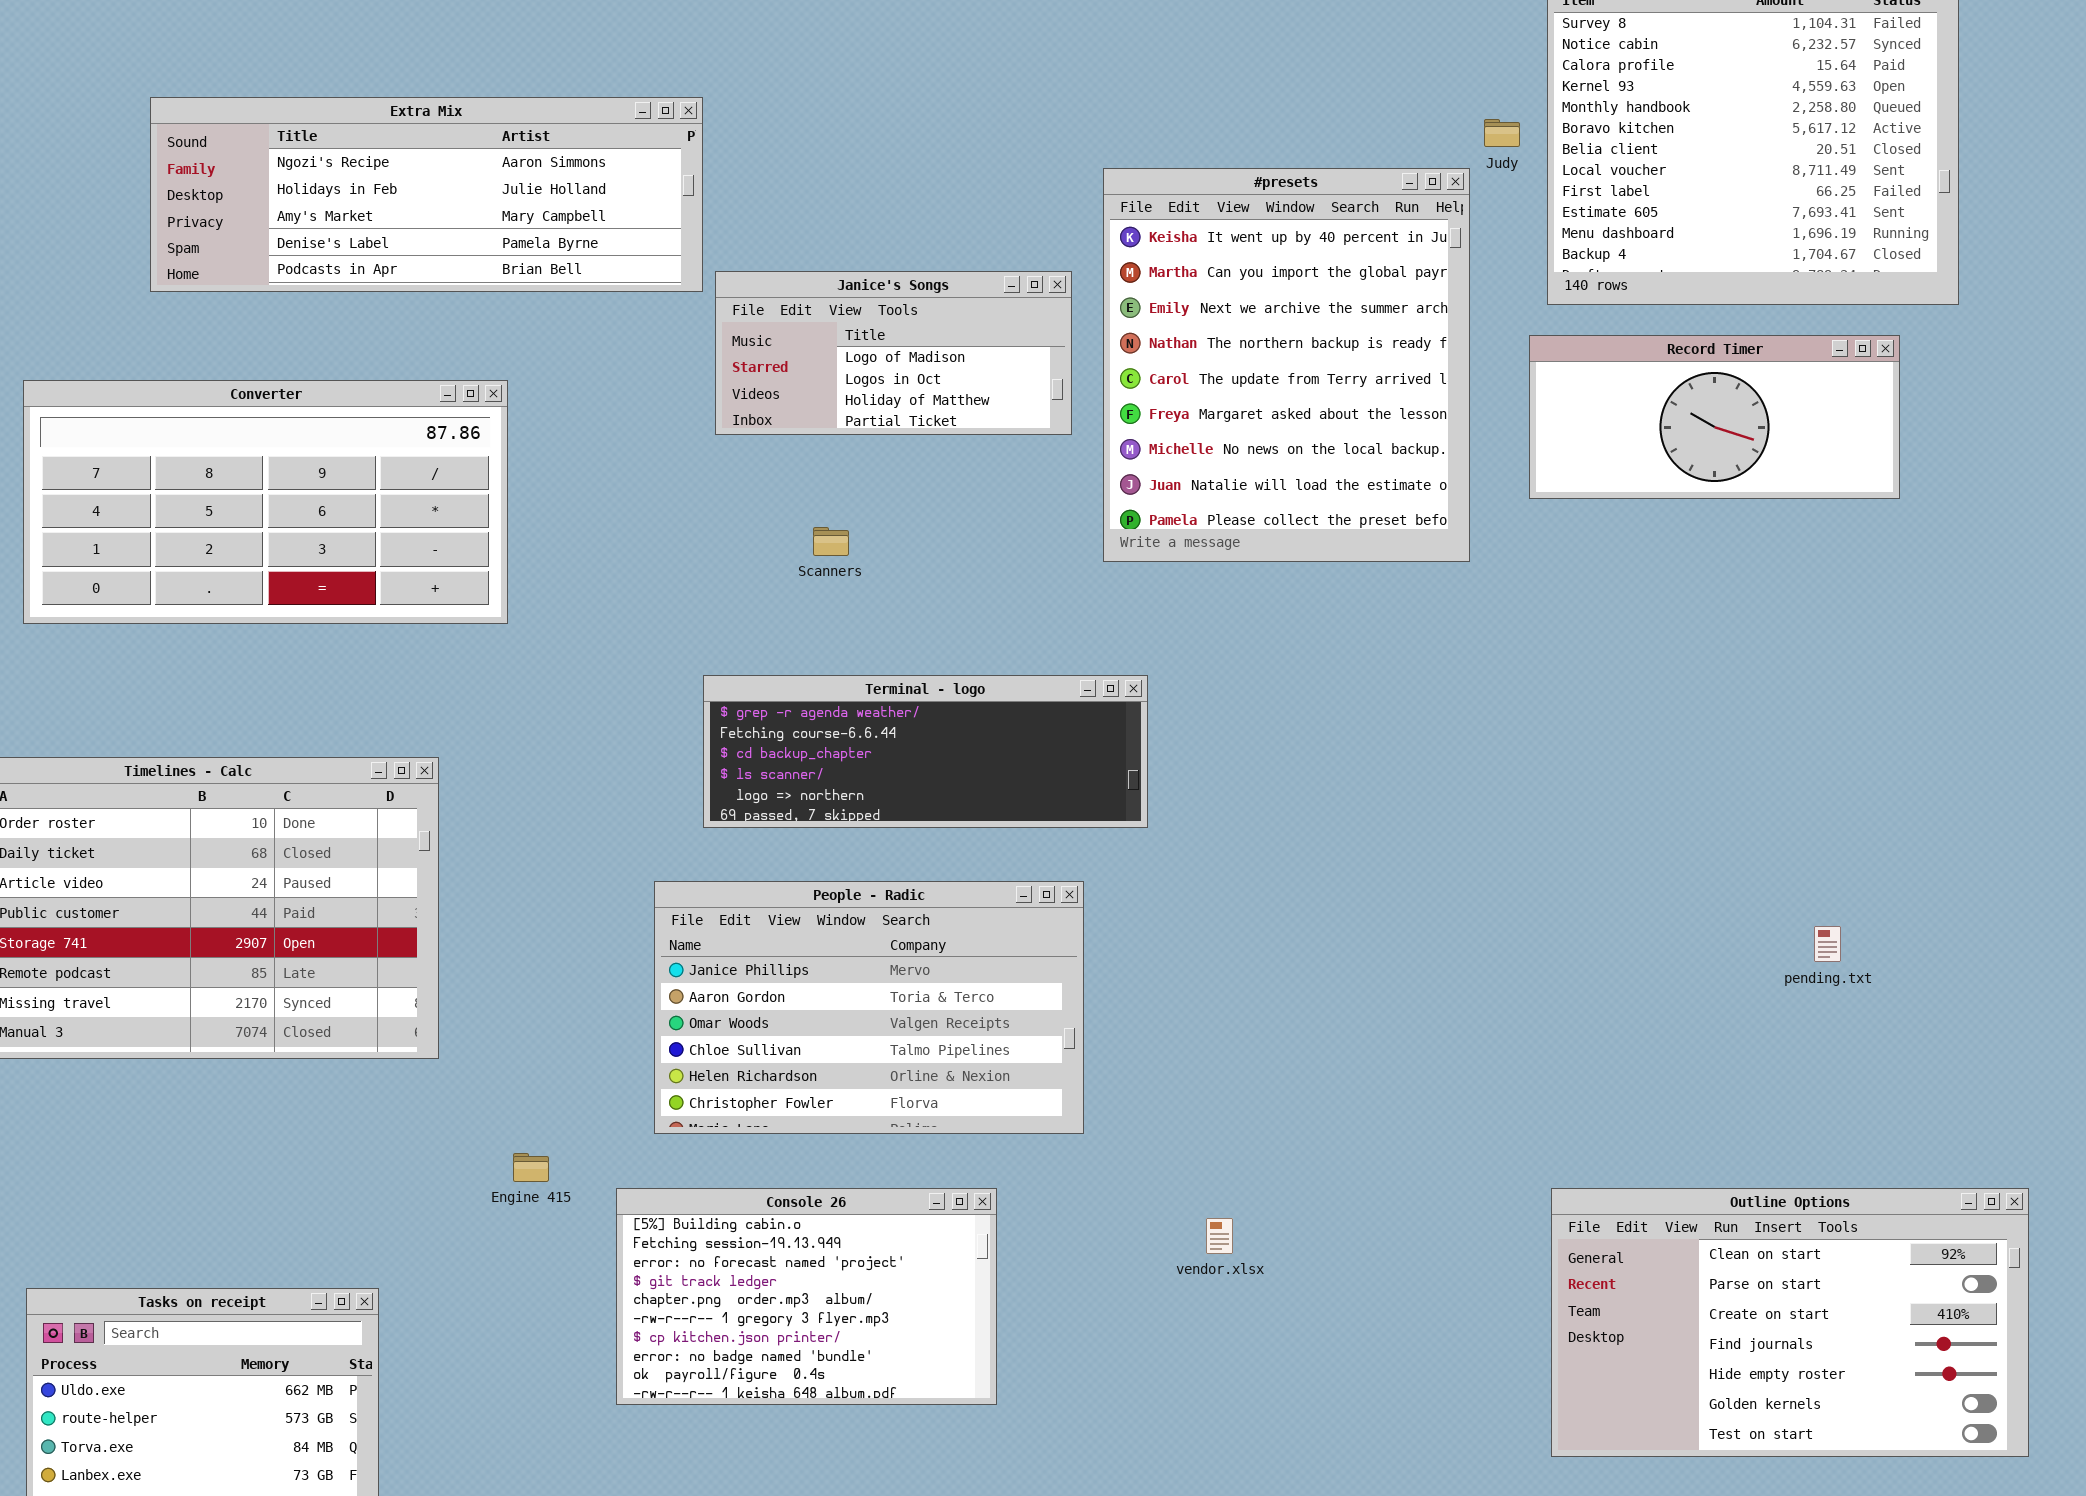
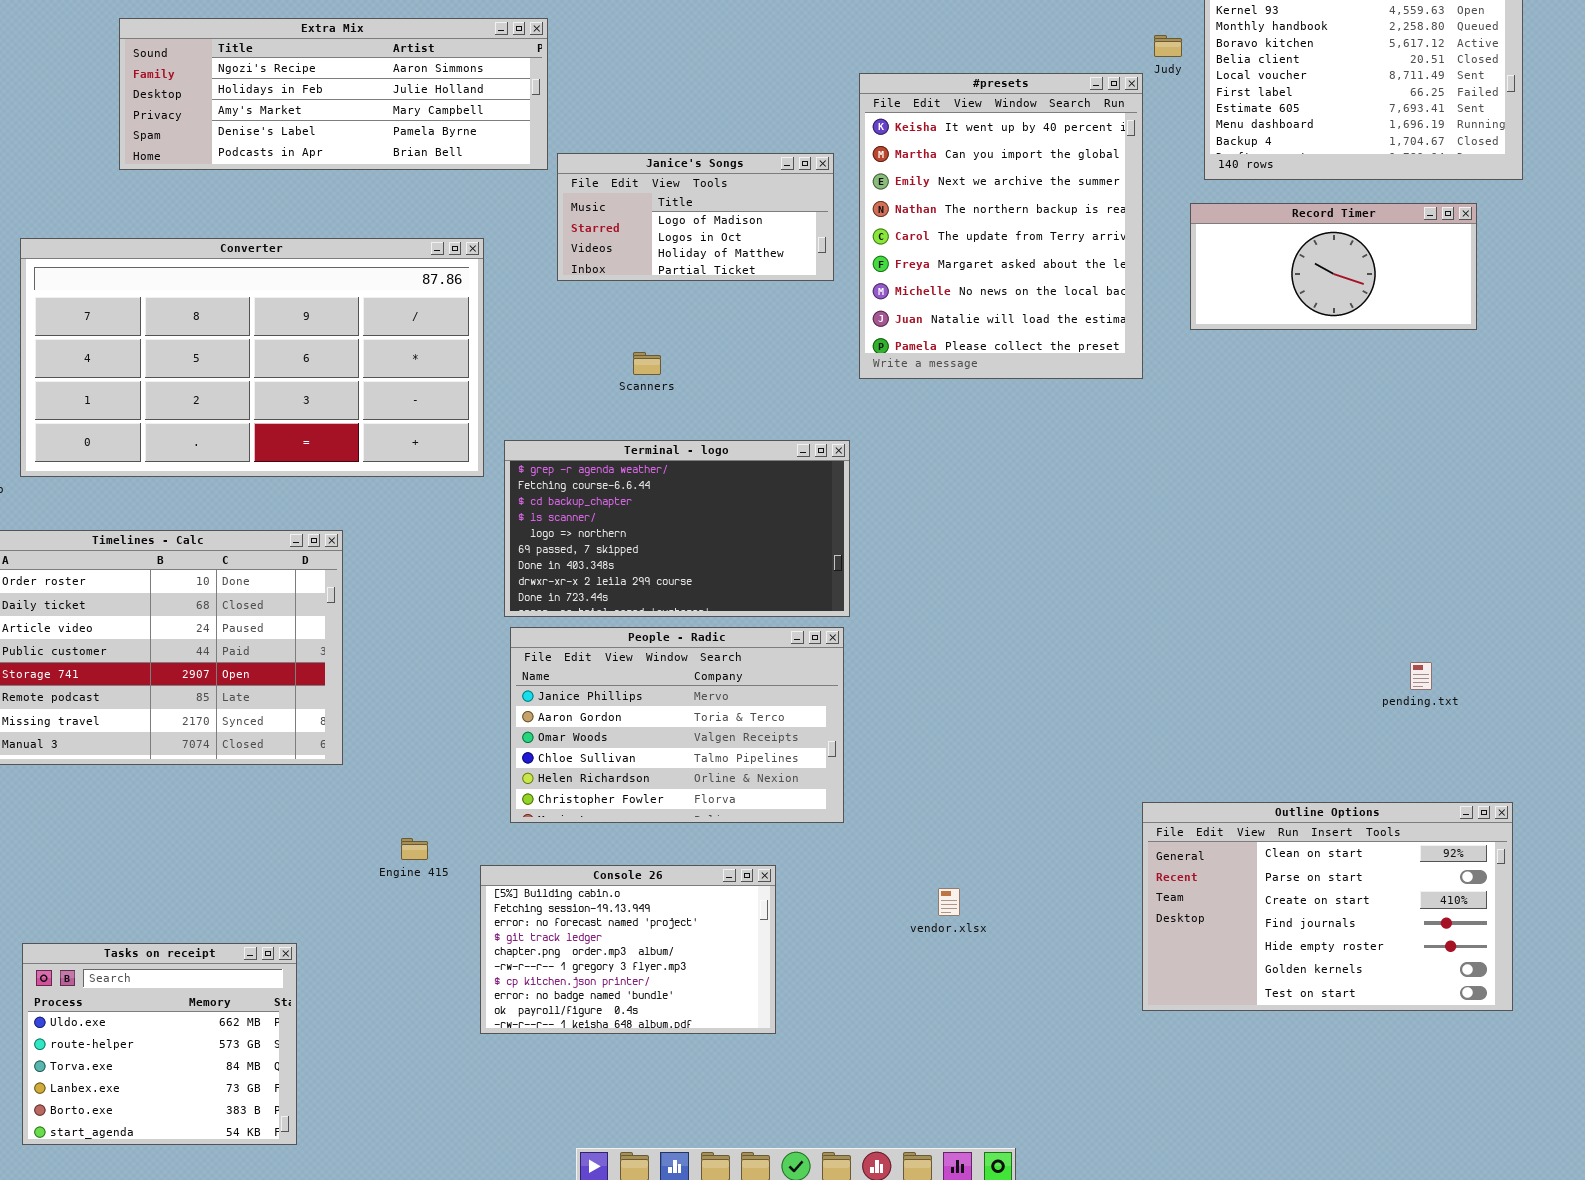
Converter: [23,380,508,624] -> [20,238,484,477], resized
Terminal - logo: [703,675,1148,828] -> [504,440,850,617], moved, resized
Outline Options: [1551,1188,2029,1457] -> [1142,802,1513,1011], moved

